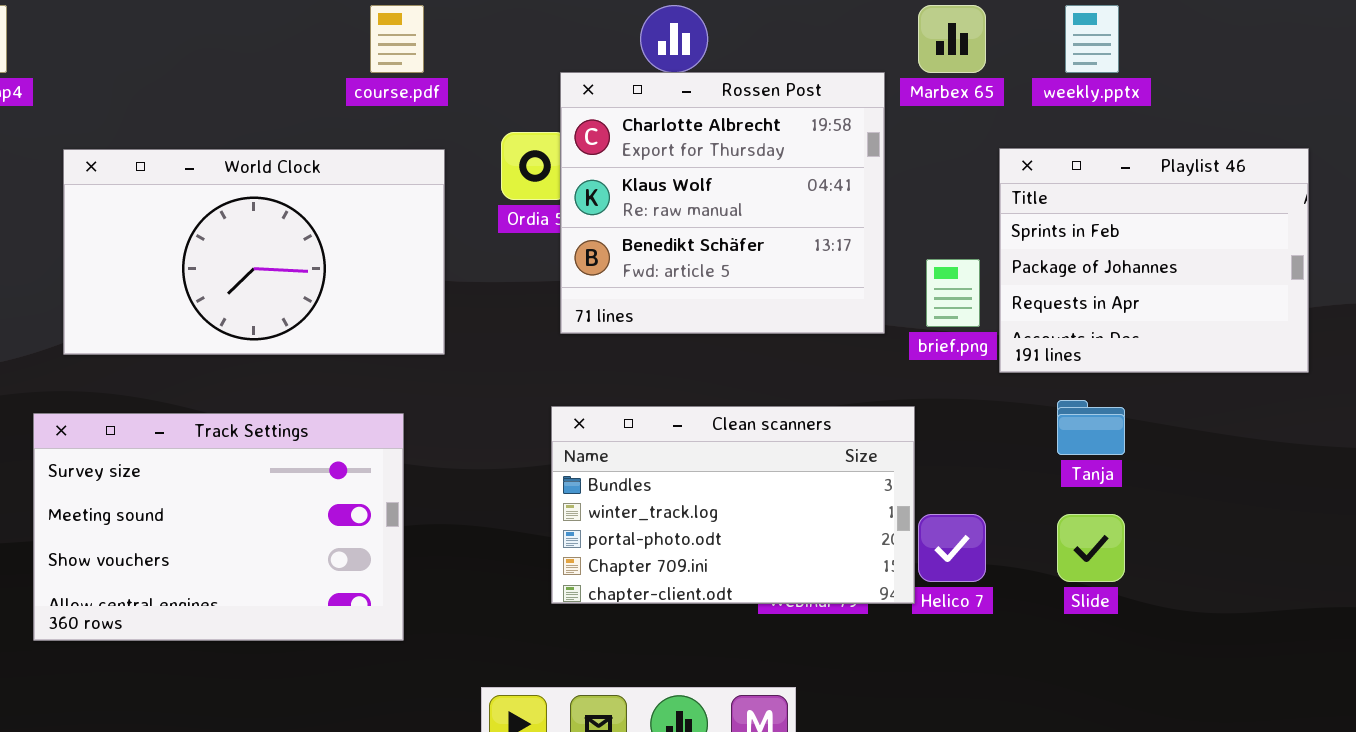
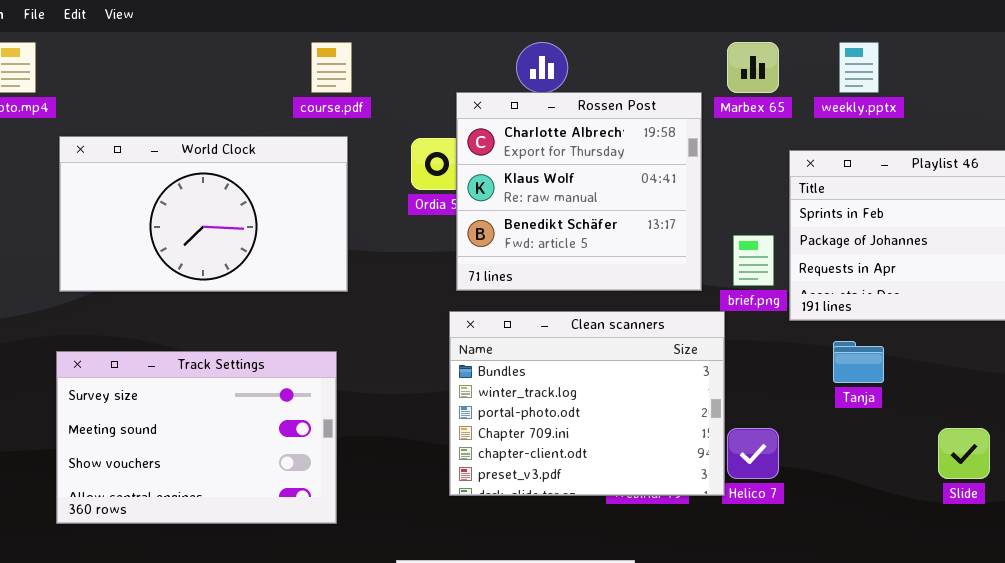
World Clock: [63,149,445,355] -> [59,136,348,292], moved
Clean scanners: [551,406,915,604] -> [449,311,725,496], resized
Slide: [1057,514,1125,582] -> [938,428,990,479], moved

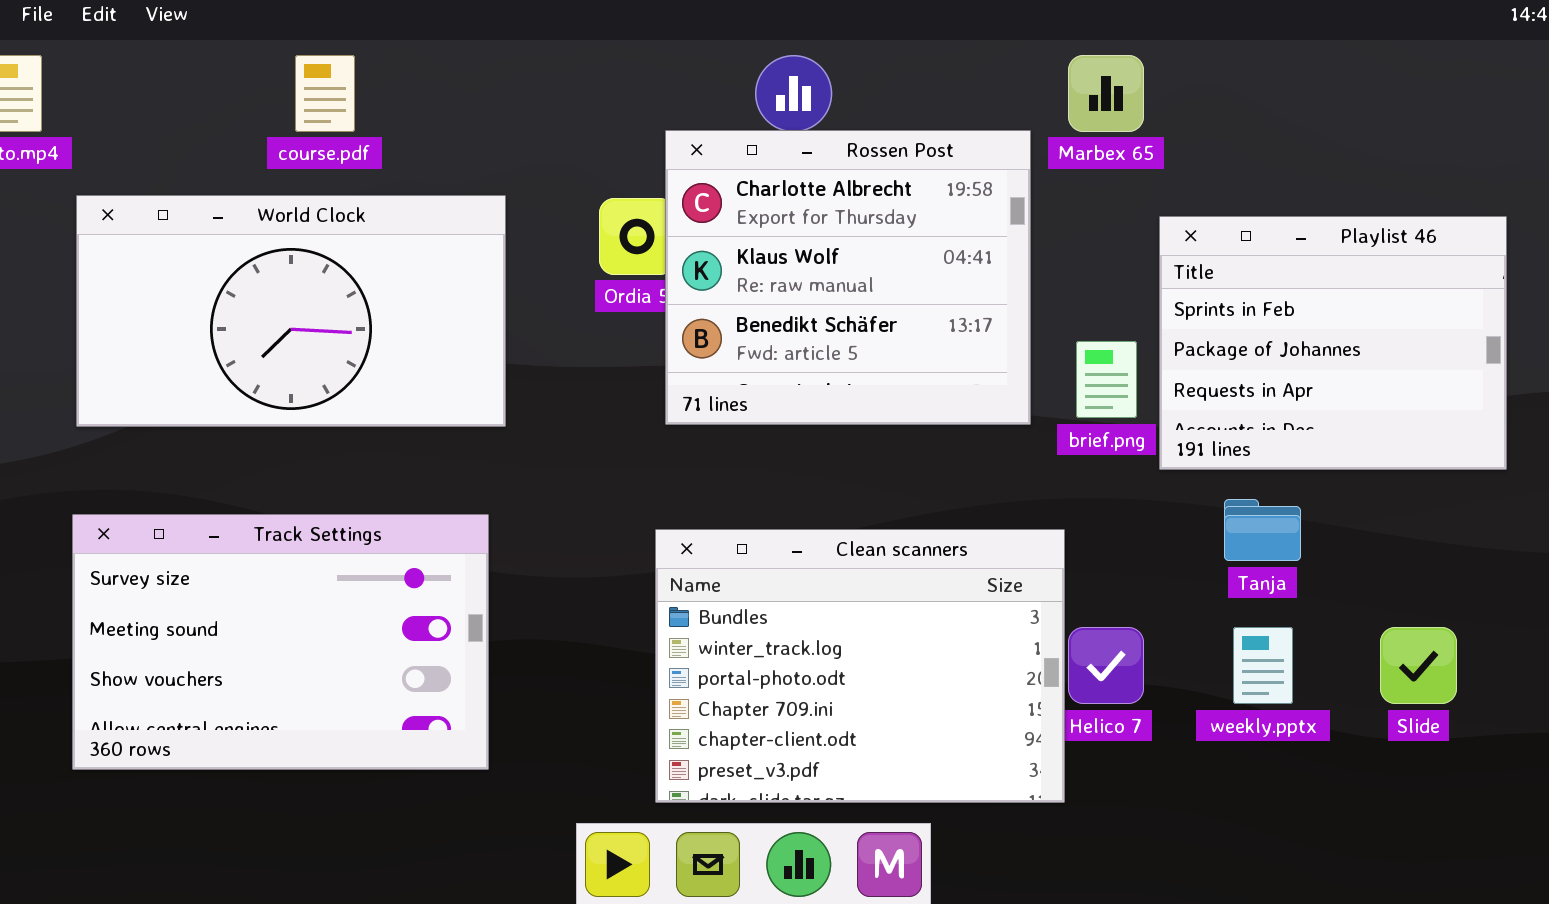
course.pdf: [311,42,352,93] -> [295,55,355,132], moved
weekly.pptx: [839,42,879,93] -> [1233,627,1293,704], moved
Clean scanners: [449,311,725,496] -> [655,529,1065,803], moved

